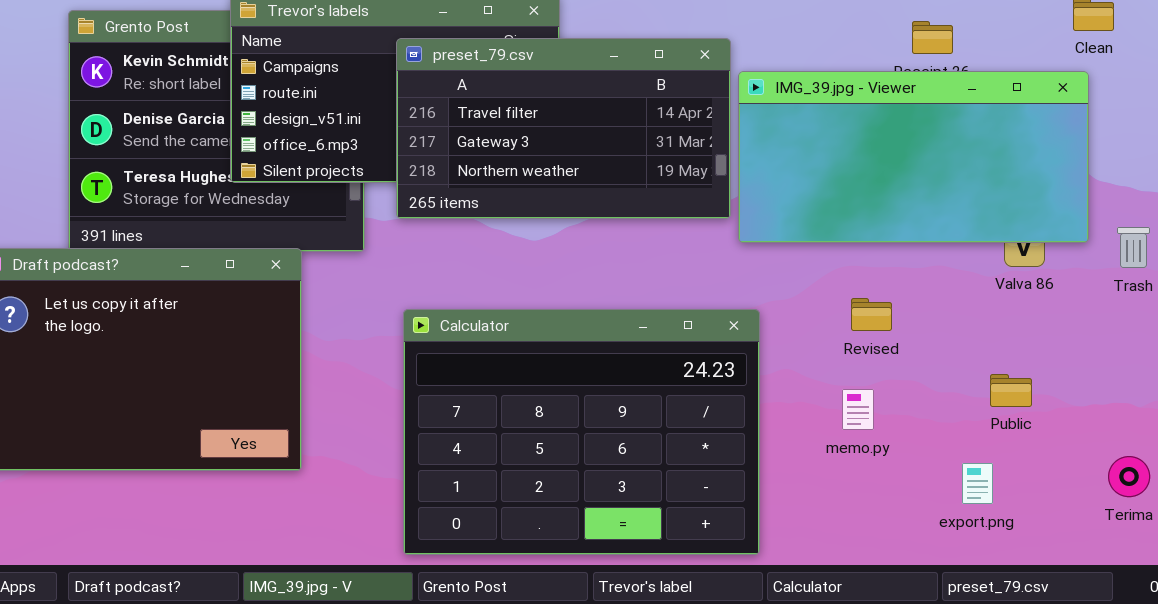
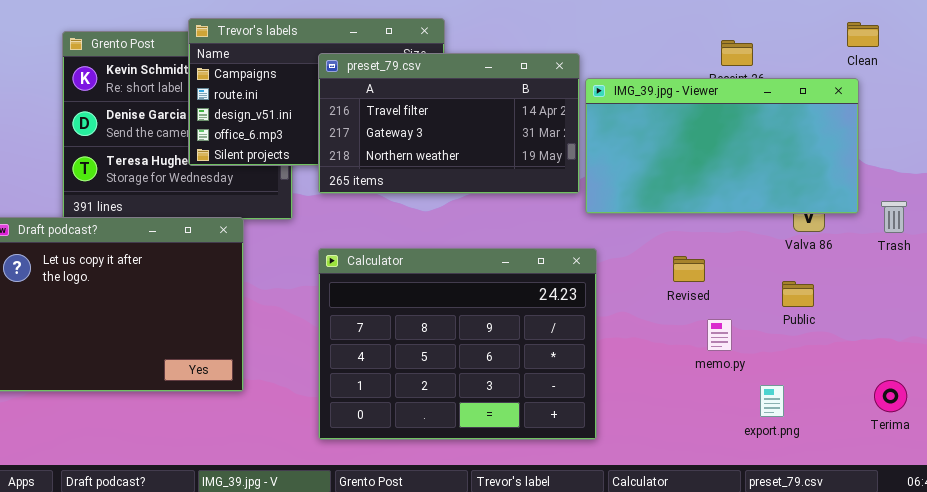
Calculator: [403,309,760,555] -> [318,248,597,440], moved
Public: [990,374,1032,407] -> [782,281,814,307], moved
memo.py: [842,389,874,430] -> [707,319,732,351], moved

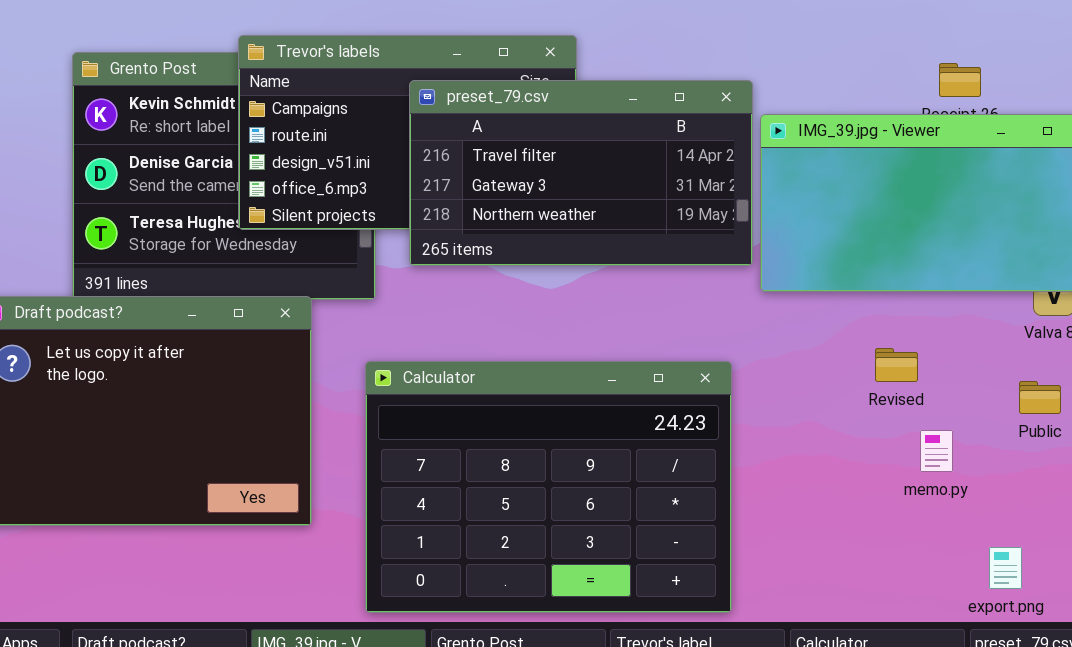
Calculator: [318,248,597,440] -> [365,361,732,613], moved
export.png: [760,385,784,417] -> [989,547,1022,589], moved

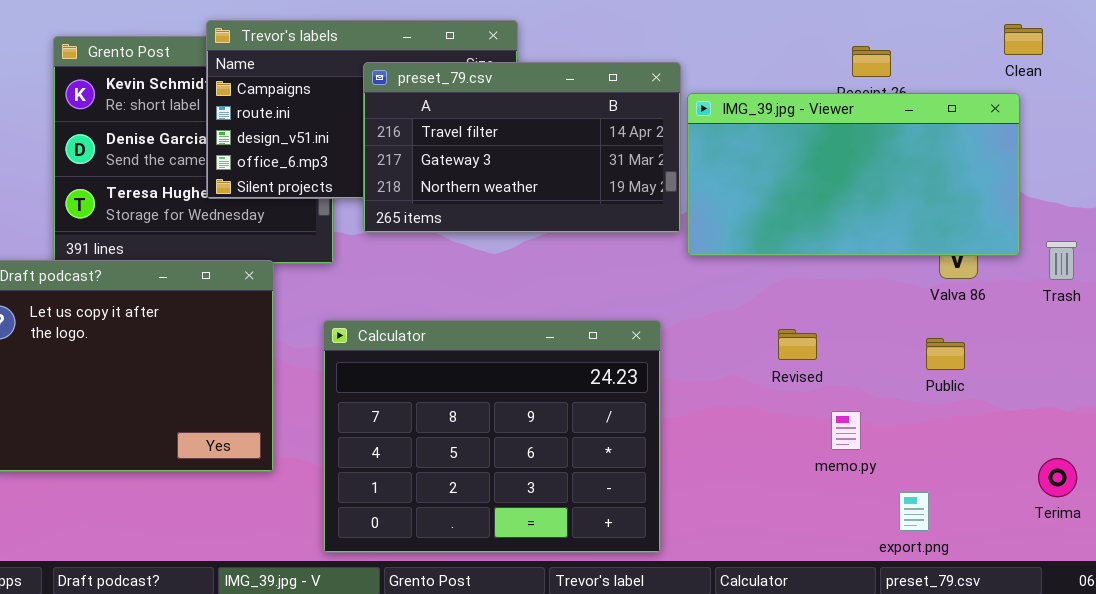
Revised: [875,348,918,382] -> [778,329,817,360], moved
memo.py: [920,430,953,472] -> [831,411,861,450], moved

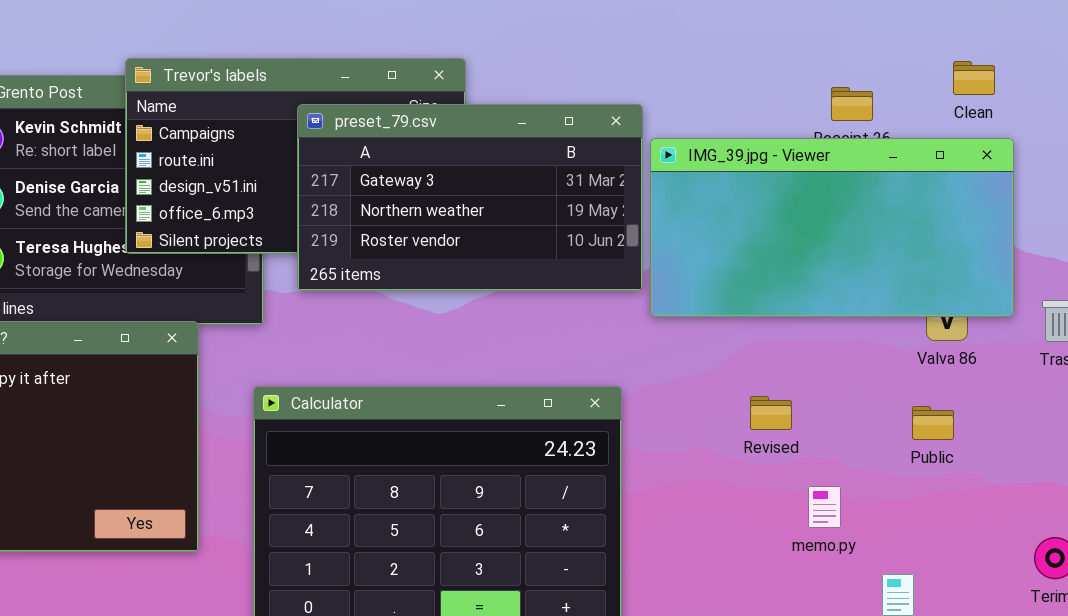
Clean: [1004,24,1043,55] -> [953,61,995,95], moved
preset_79.csv: [363,62,681,233] -> [297,104,643,291], scrolled down 1 row

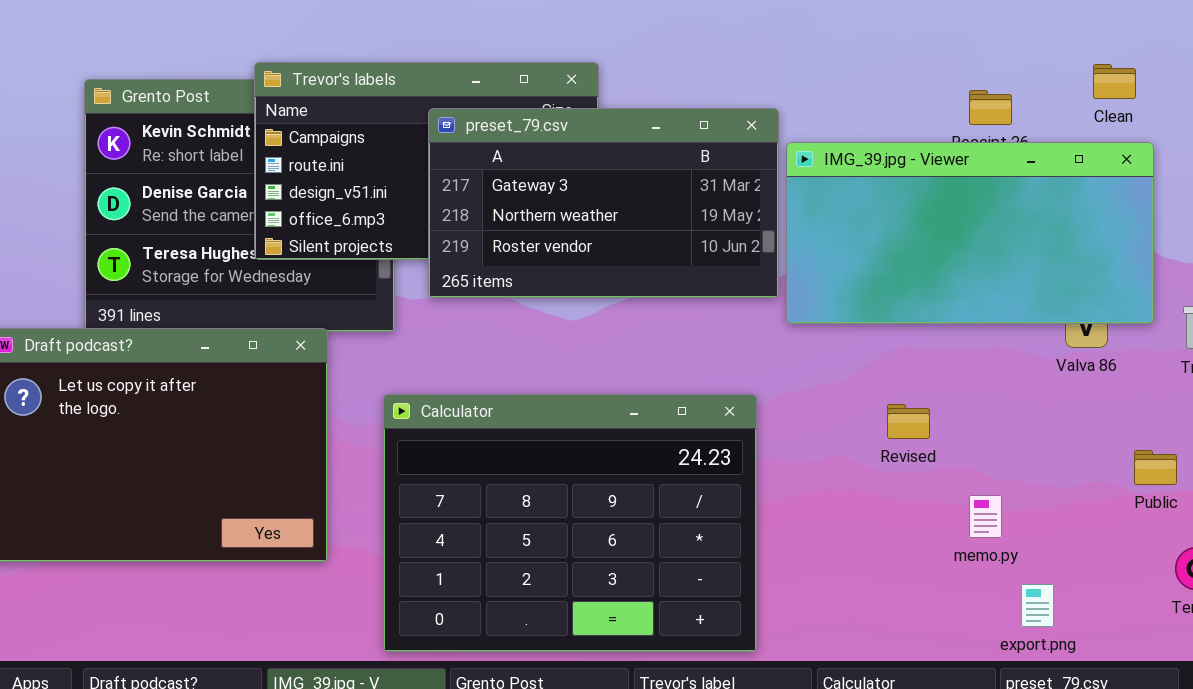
Public: [912,406,954,440] -> [1134,450,1177,485], moved
memo.py: [808,486,841,528] -> [969,495,1002,538], moved

